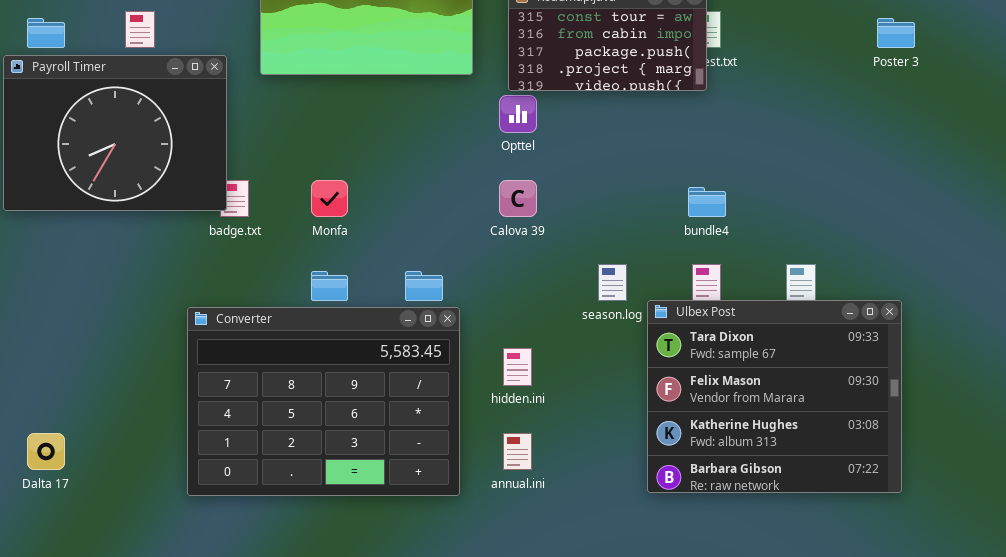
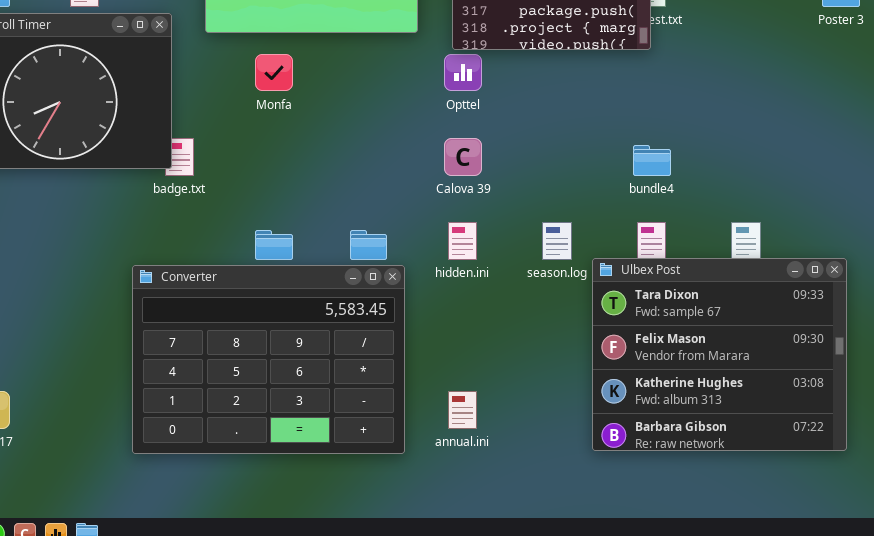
Monfa: [311,180,348,217] -> [255,54,293,91], moved
hidden.ini: [503,348,532,386] -> [448,222,477,260], moved

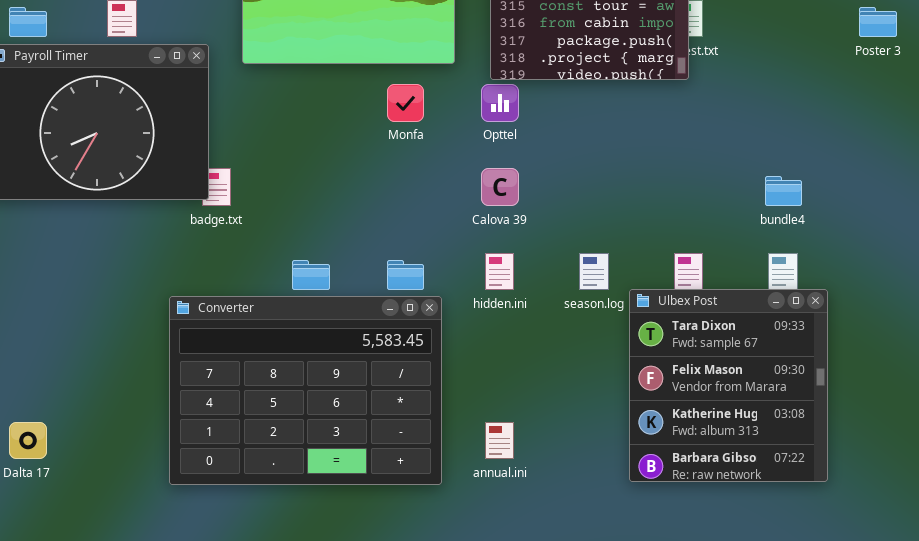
Monfa: [255,54,293,91] -> [387,84,424,122], moved
bundle4: [633,145,671,176] -> [765,176,802,206], moved
Ulbex Post: [592,258,847,451] -> [629,289,828,482], resized

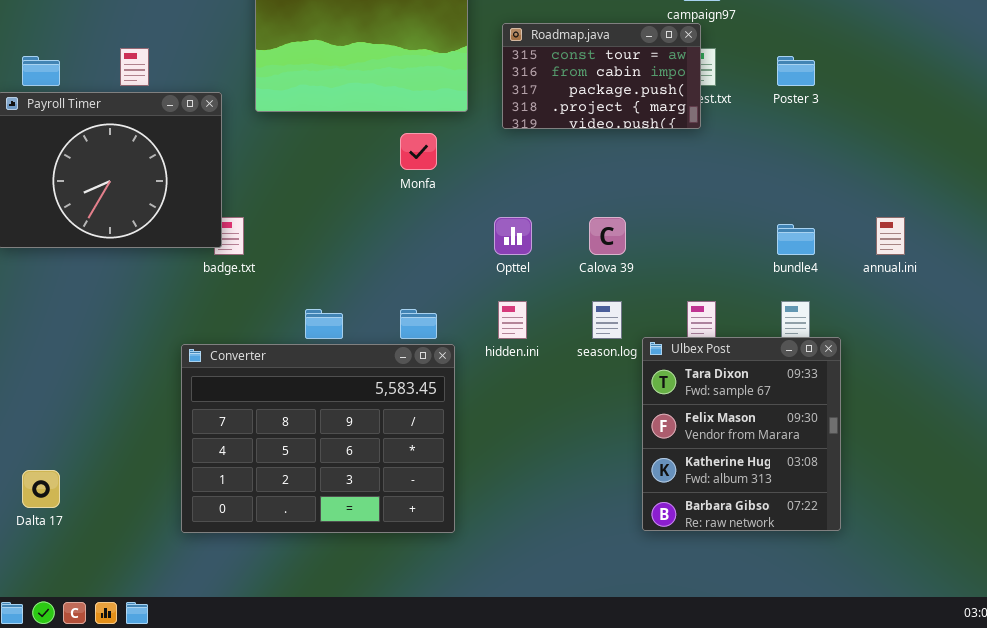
Poster 3: [859,7,897,37] -> [777,56,815,86], moved
Opttel: [481,84,519,122] -> [494,217,532,255], moved
Calova 39: [481,168,519,206] -> [589,217,626,255], moved
annual.ini: [485,422,514,459] -> [876,217,905,255], moved

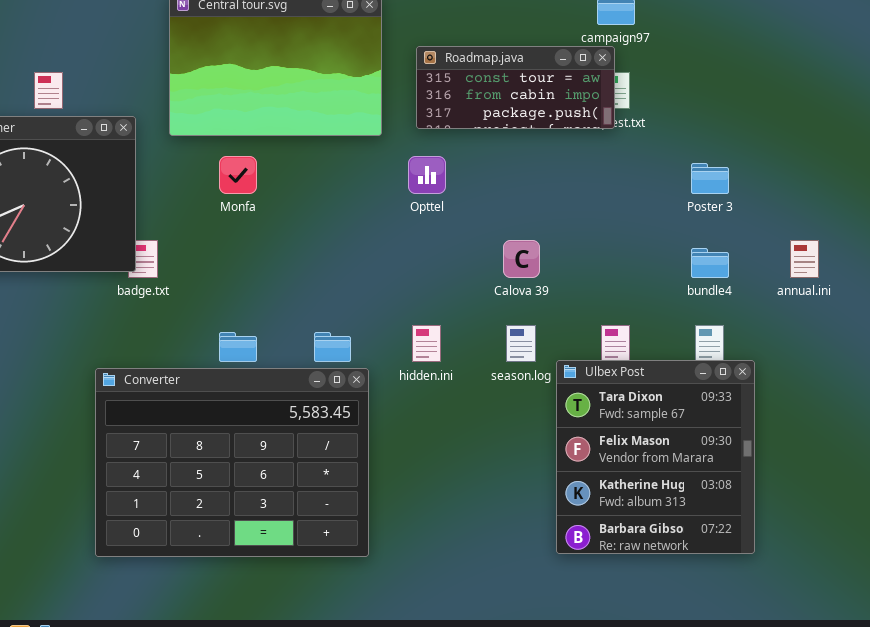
Roadmap.java: [502,23,701,129] -> [416,46,615,129], resized
Poster 3: [777,56,815,86] -> [691,163,729,194], moved
Monfa: [400,133,437,170] -> [219,156,257,194], moved
Opttel: [494,217,532,255] -> [408,156,446,194], moved

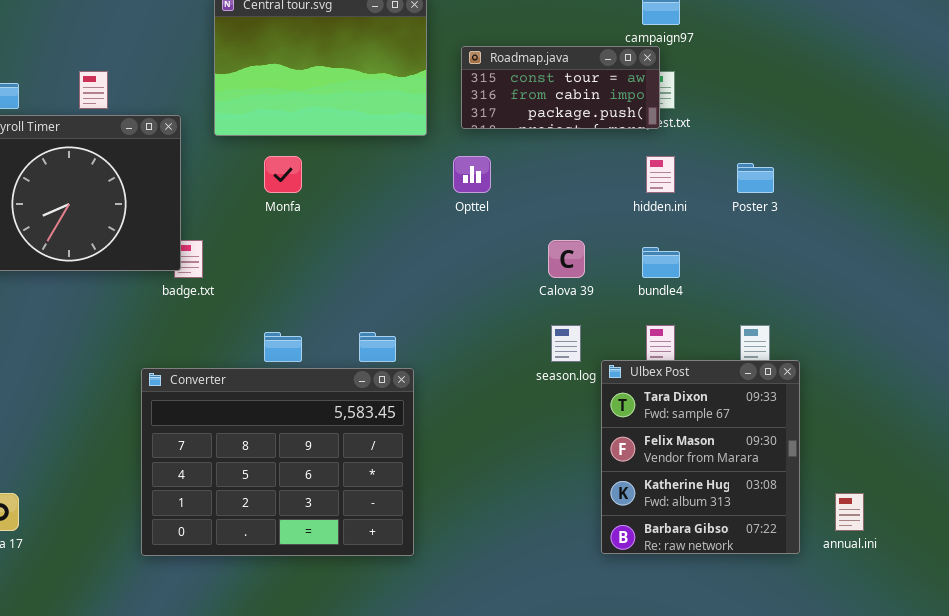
annual.ini: [790,240,819,278] -> [835,493,864,531], moved
bundle4: [691,248,729,278] -> [642,247,680,278], moved
hidden.ini: [412,325,441,362] -> [646,156,675,193], moved

